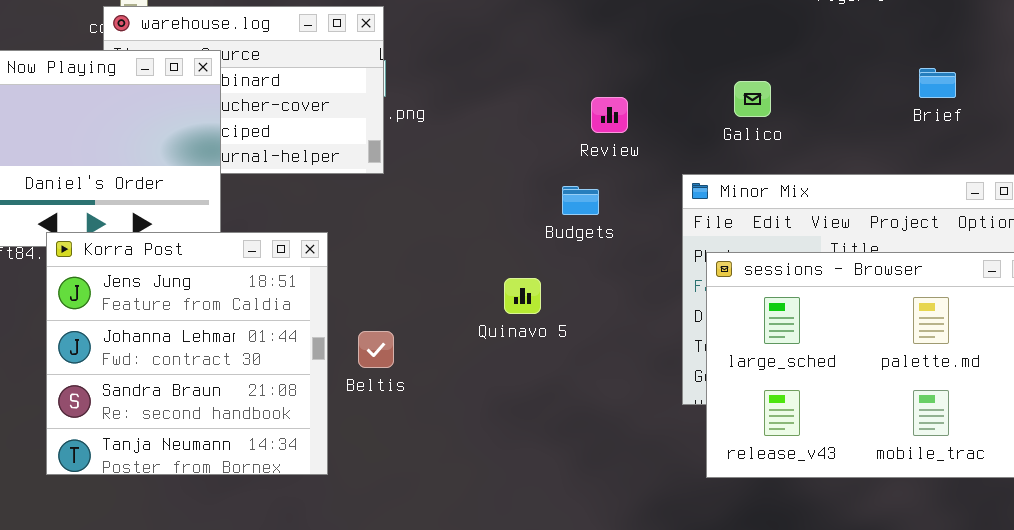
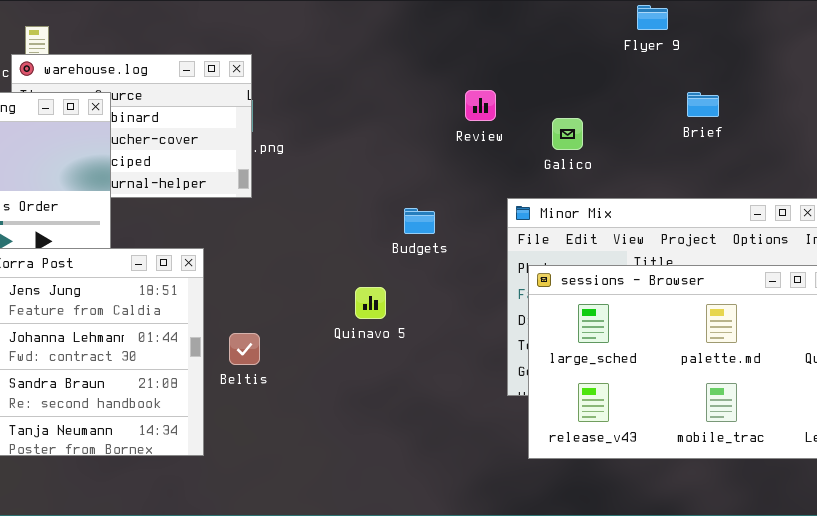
Brief: [919,68,956,98] -> [687,92,719,117], moved
Review: [591,97,628,133] -> [465,90,496,121], moved

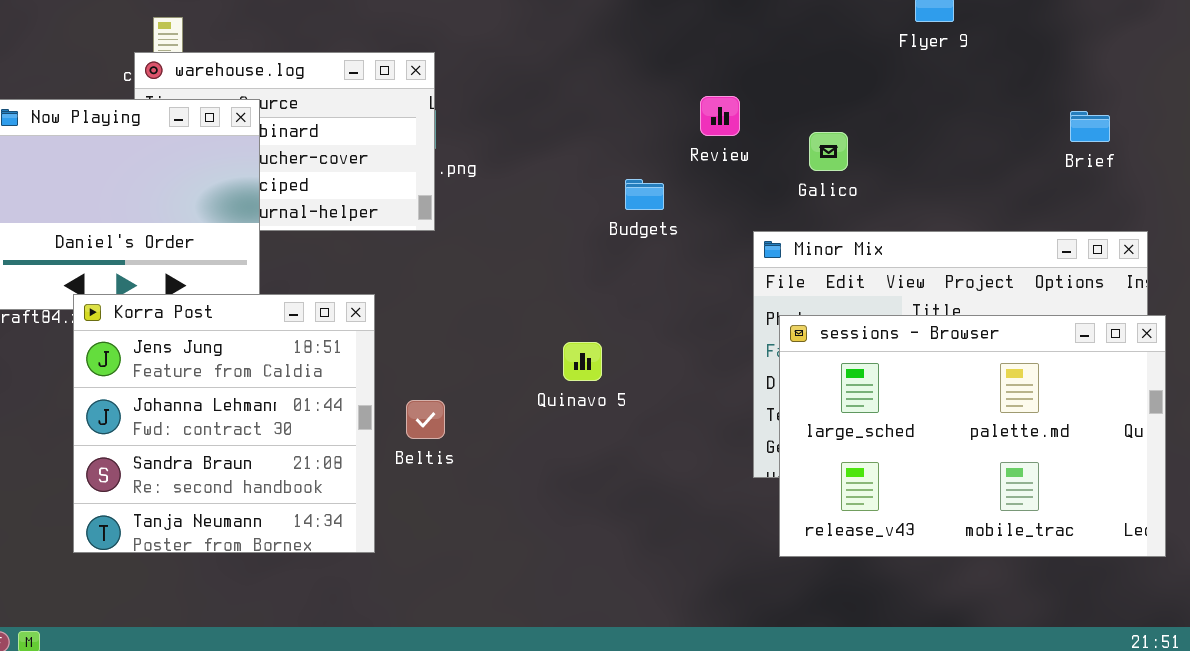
Brief: [687,92,719,117] -> [1070,111,1110,142], moved
Budgets: [404,208,435,234] -> [625,179,664,210], moved

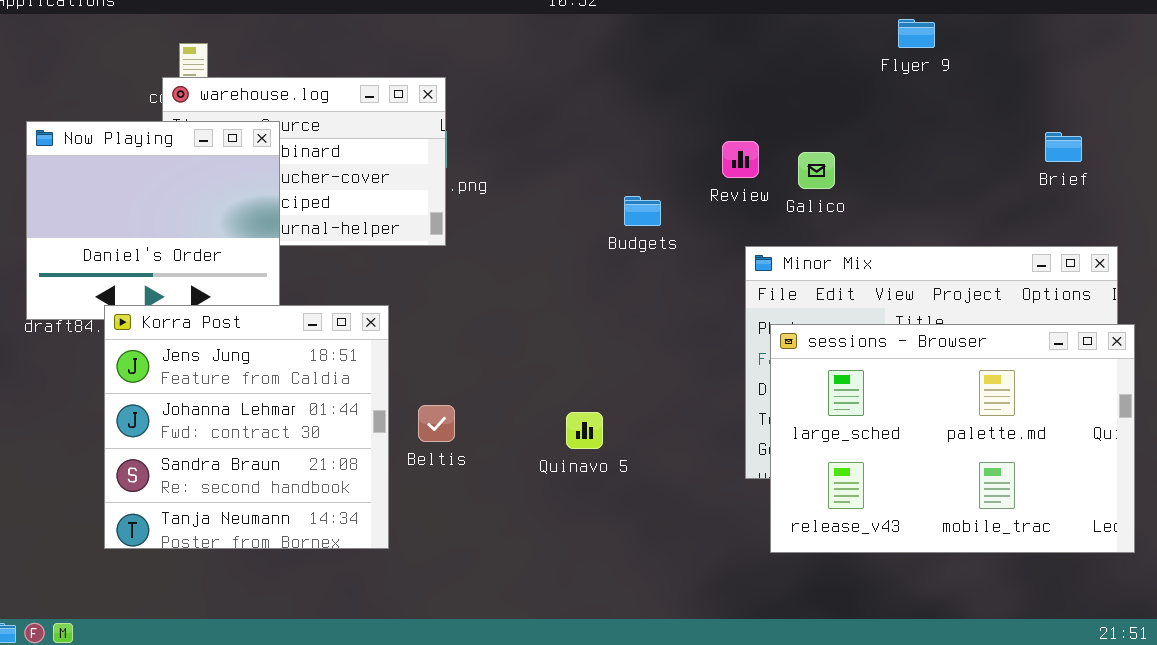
Review: [700,96,740,136] -> [722,141,759,178], moved
Quinavo 5: [563,342,602,381] -> [566,412,603,449], moved

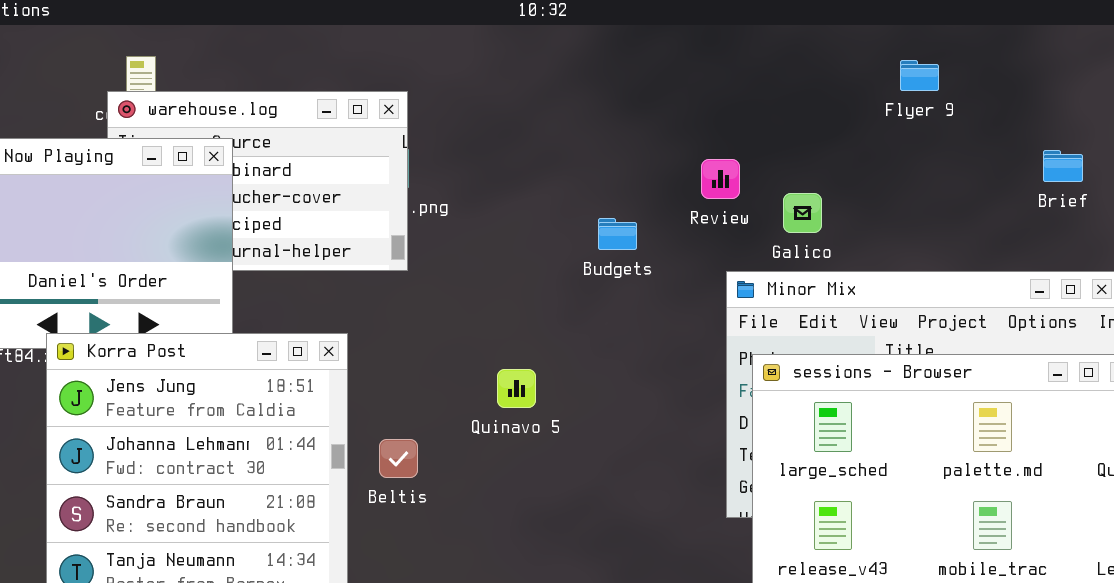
Flyer 9: [898,19,935,48] -> [900,60,939,91], moved
Galico: [798,152,835,189] -> [783,193,822,233], moved
Quinavo 5: [566,412,603,449] -> [497,369,536,408], moved

